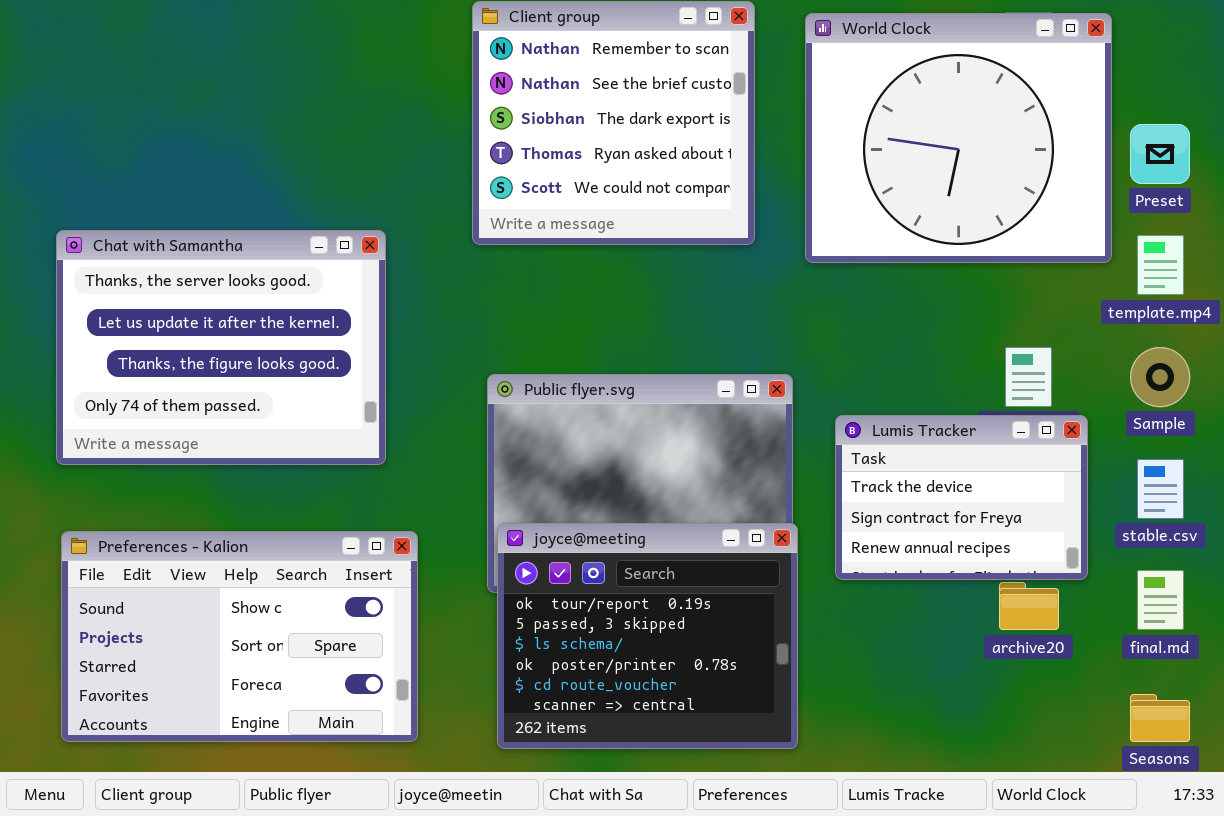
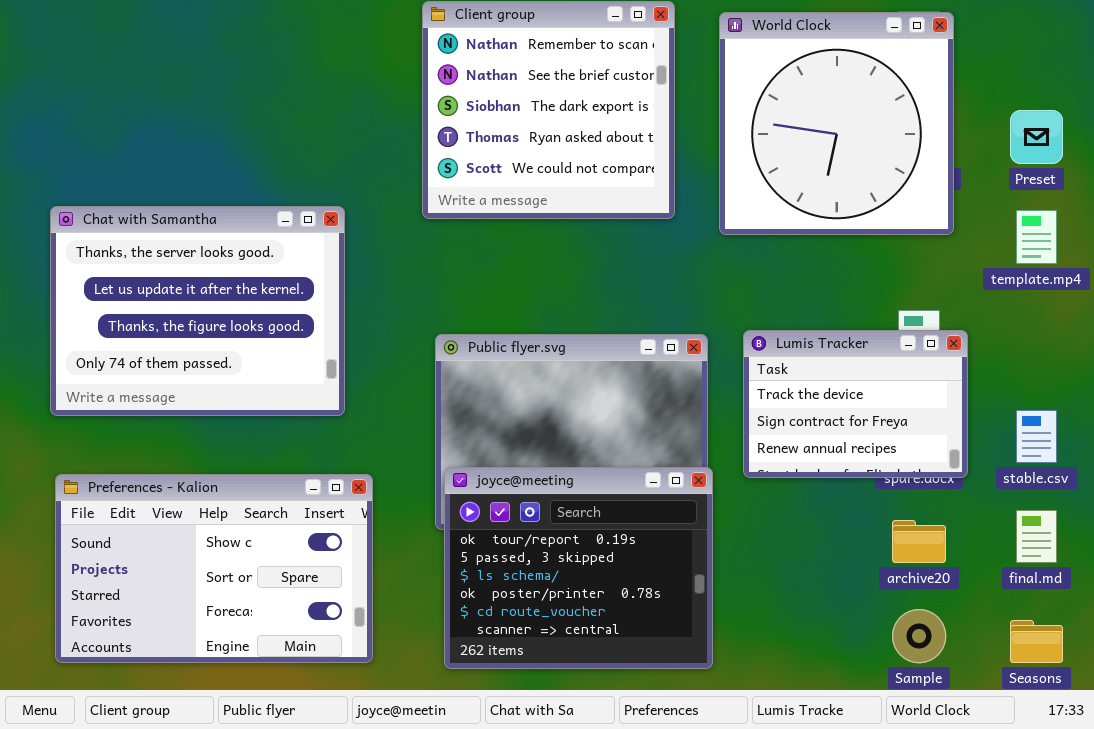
World Clock: [805,13,1112,263] -> [719,12,954,235], resized
Sample: [1130,347,1190,407] -> [892,609,946,663], moved
Lumis Tracker: [835,415,1088,580] -> [743,330,968,478], moved

